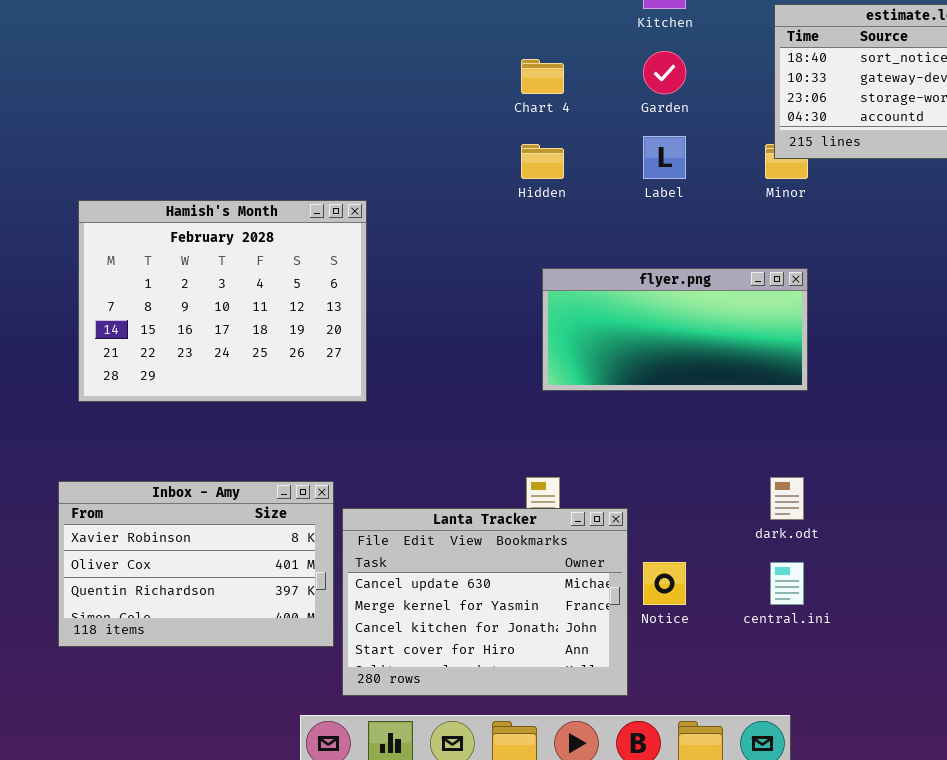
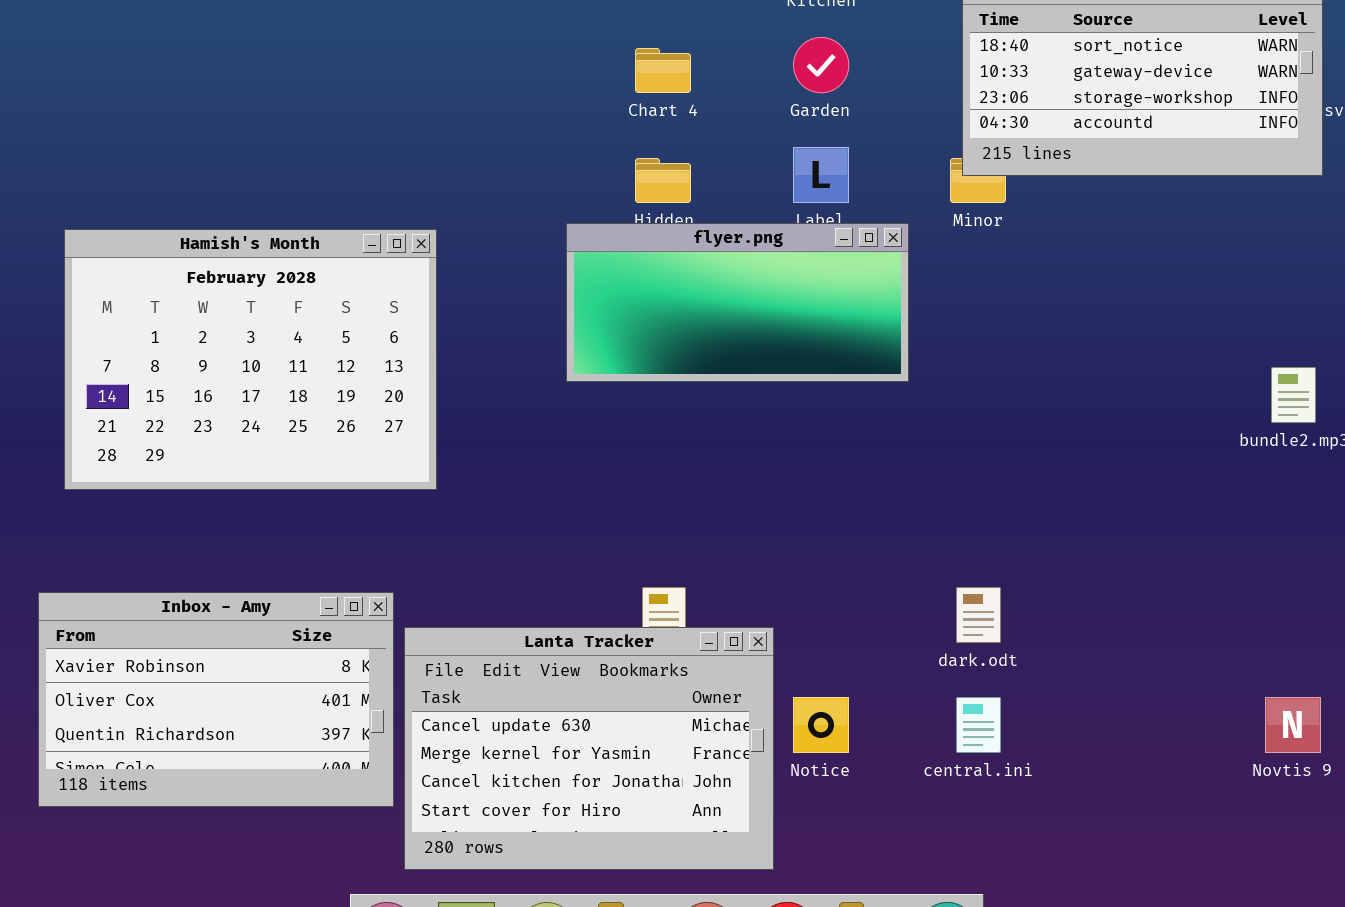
flyer.png: [542,268,808,391] -> [566,223,909,382], moved

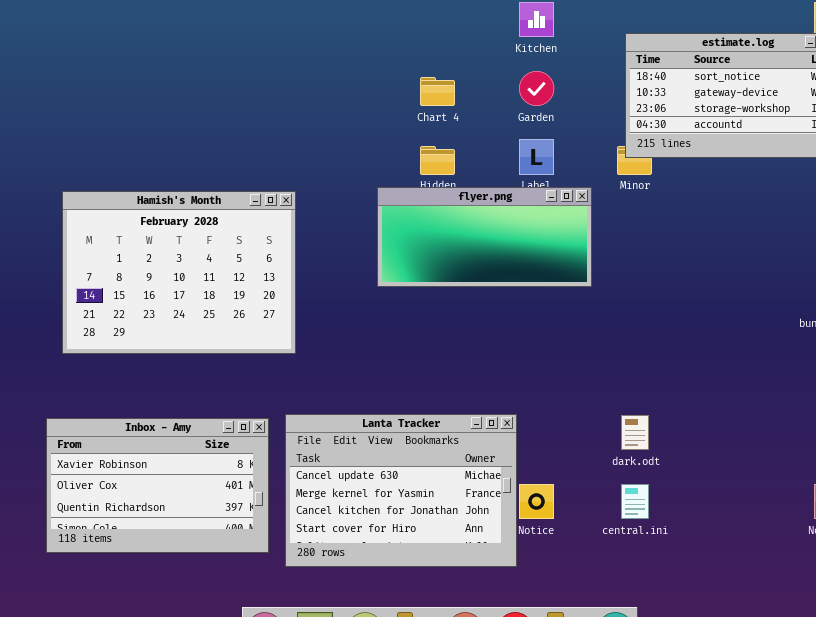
Lanta Tracker: [404,627,774,870] -> [285,414,517,567], moved

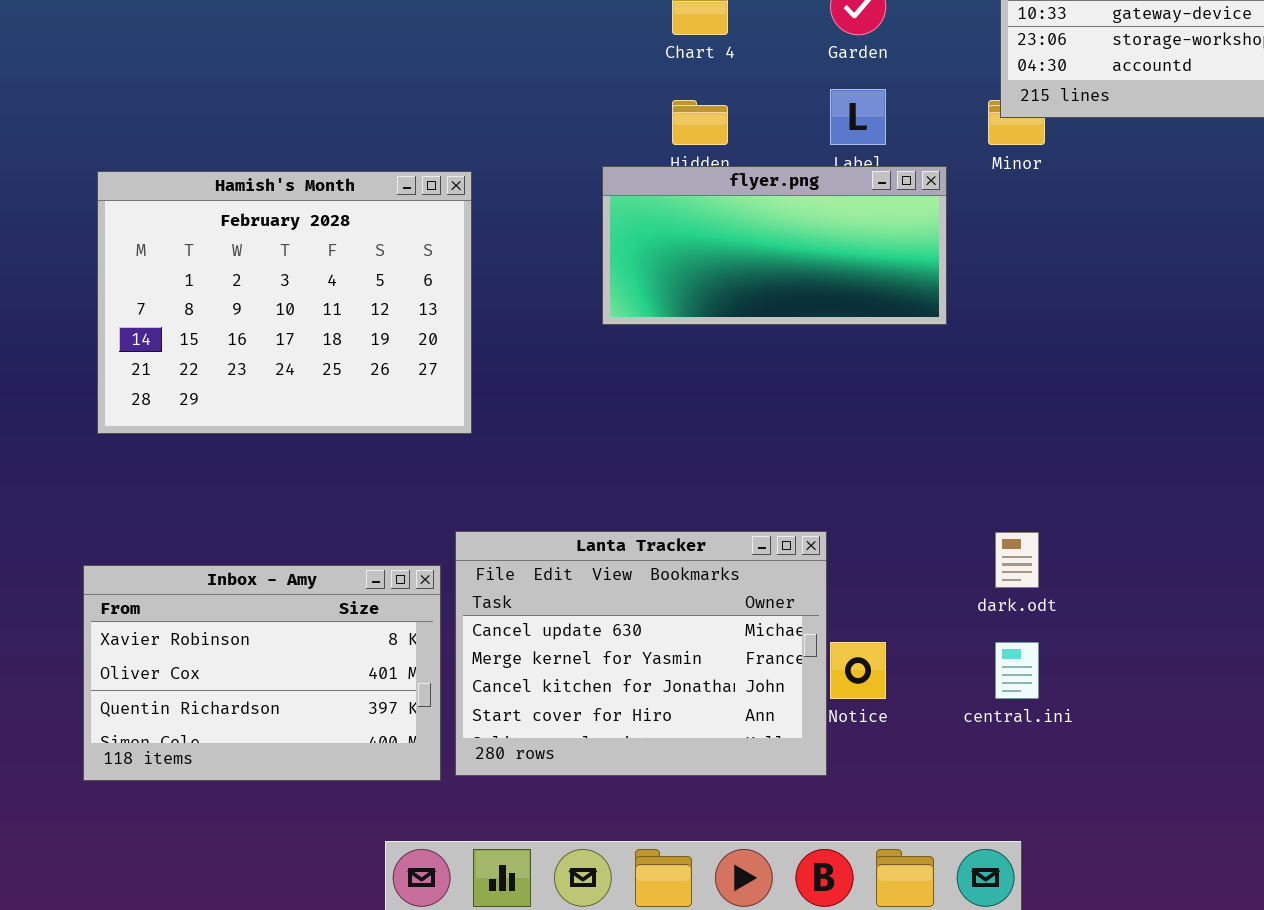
Inbox - Amy: [46,418,269,553] -> [83,565,441,781], moved

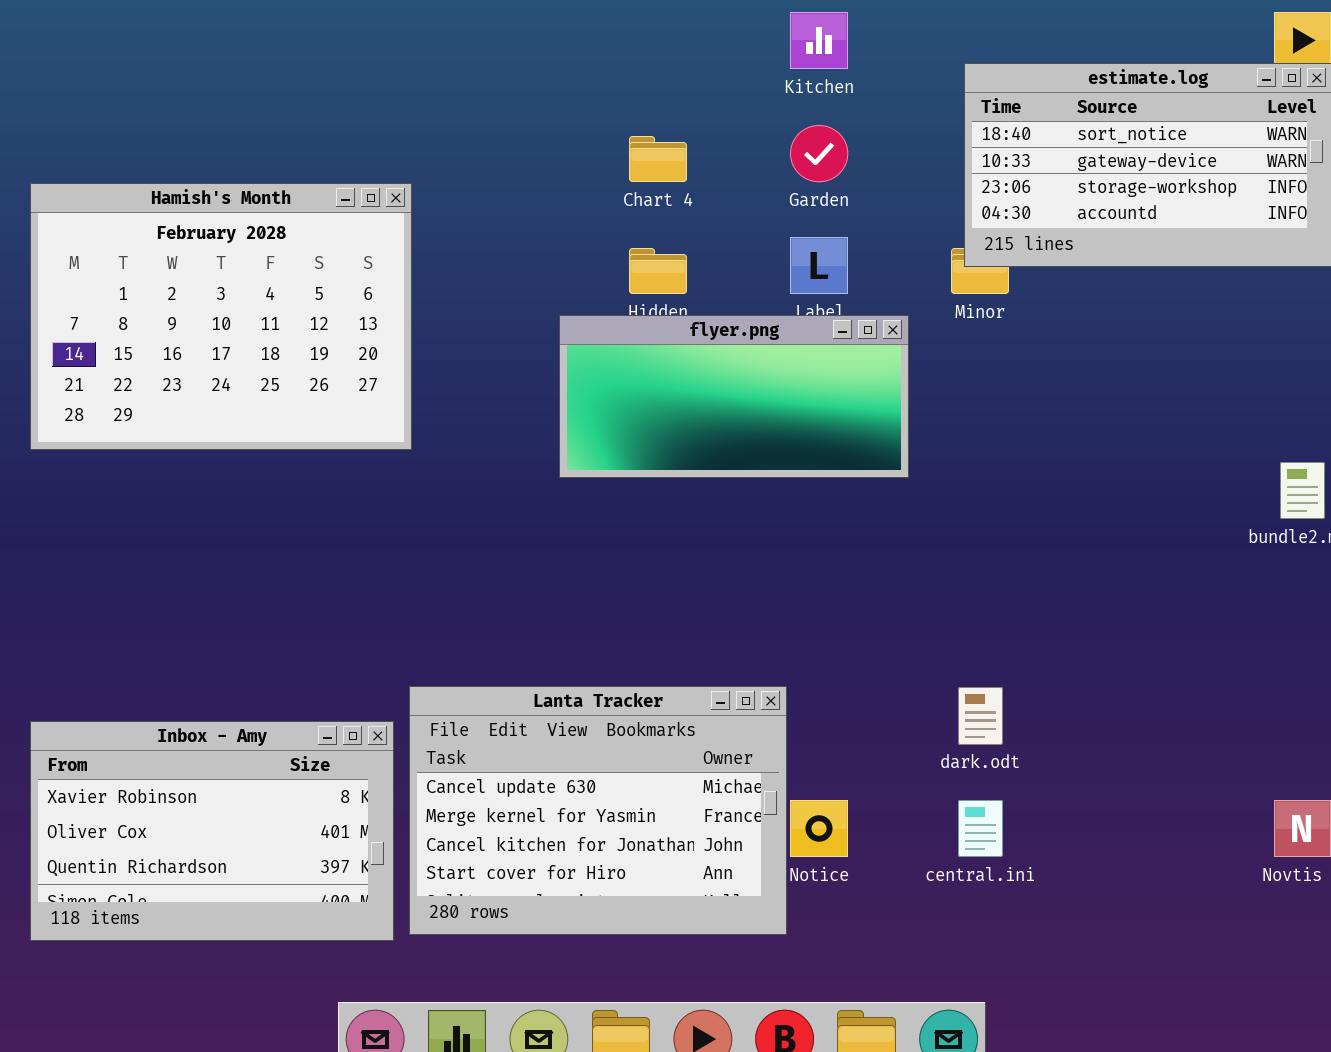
Hamish's Month: [97,171,472,434] -> [30,183,412,450], moved

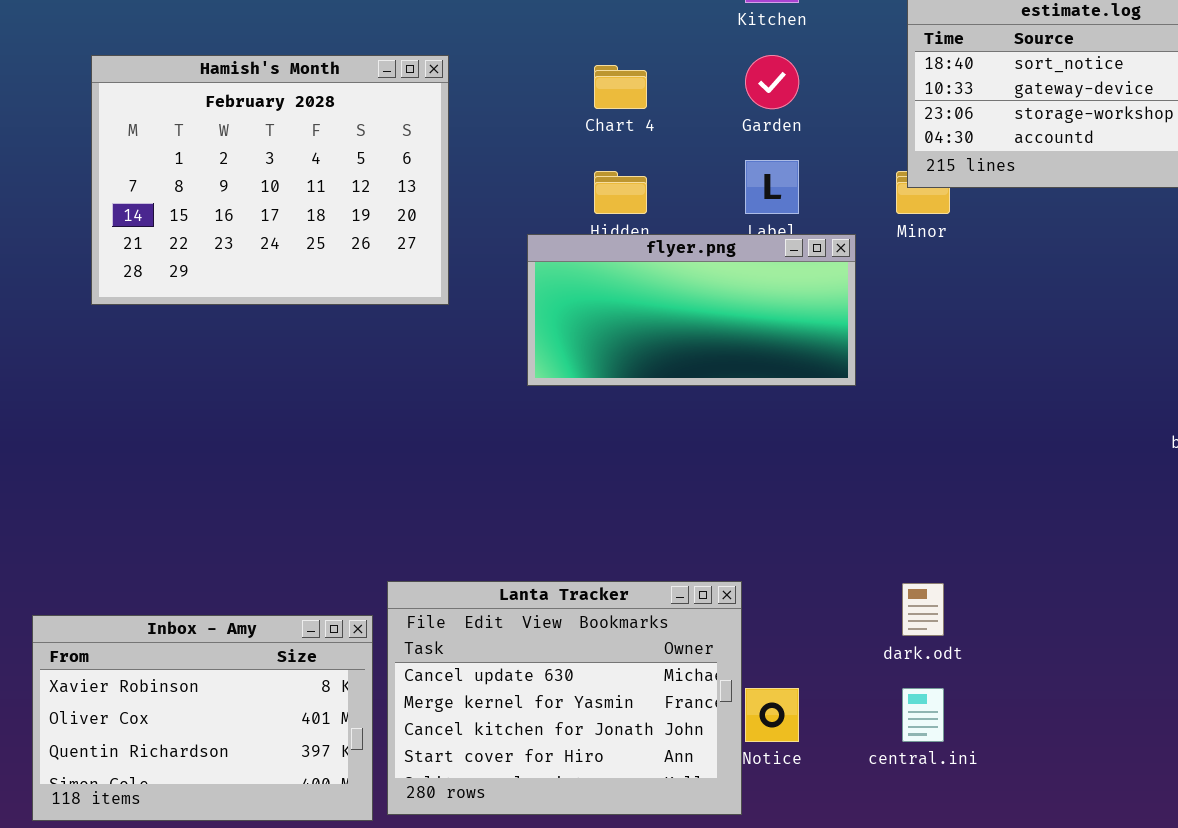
Hamish's Month: [30,183,412,450] -> [91,55,449,305], moved

